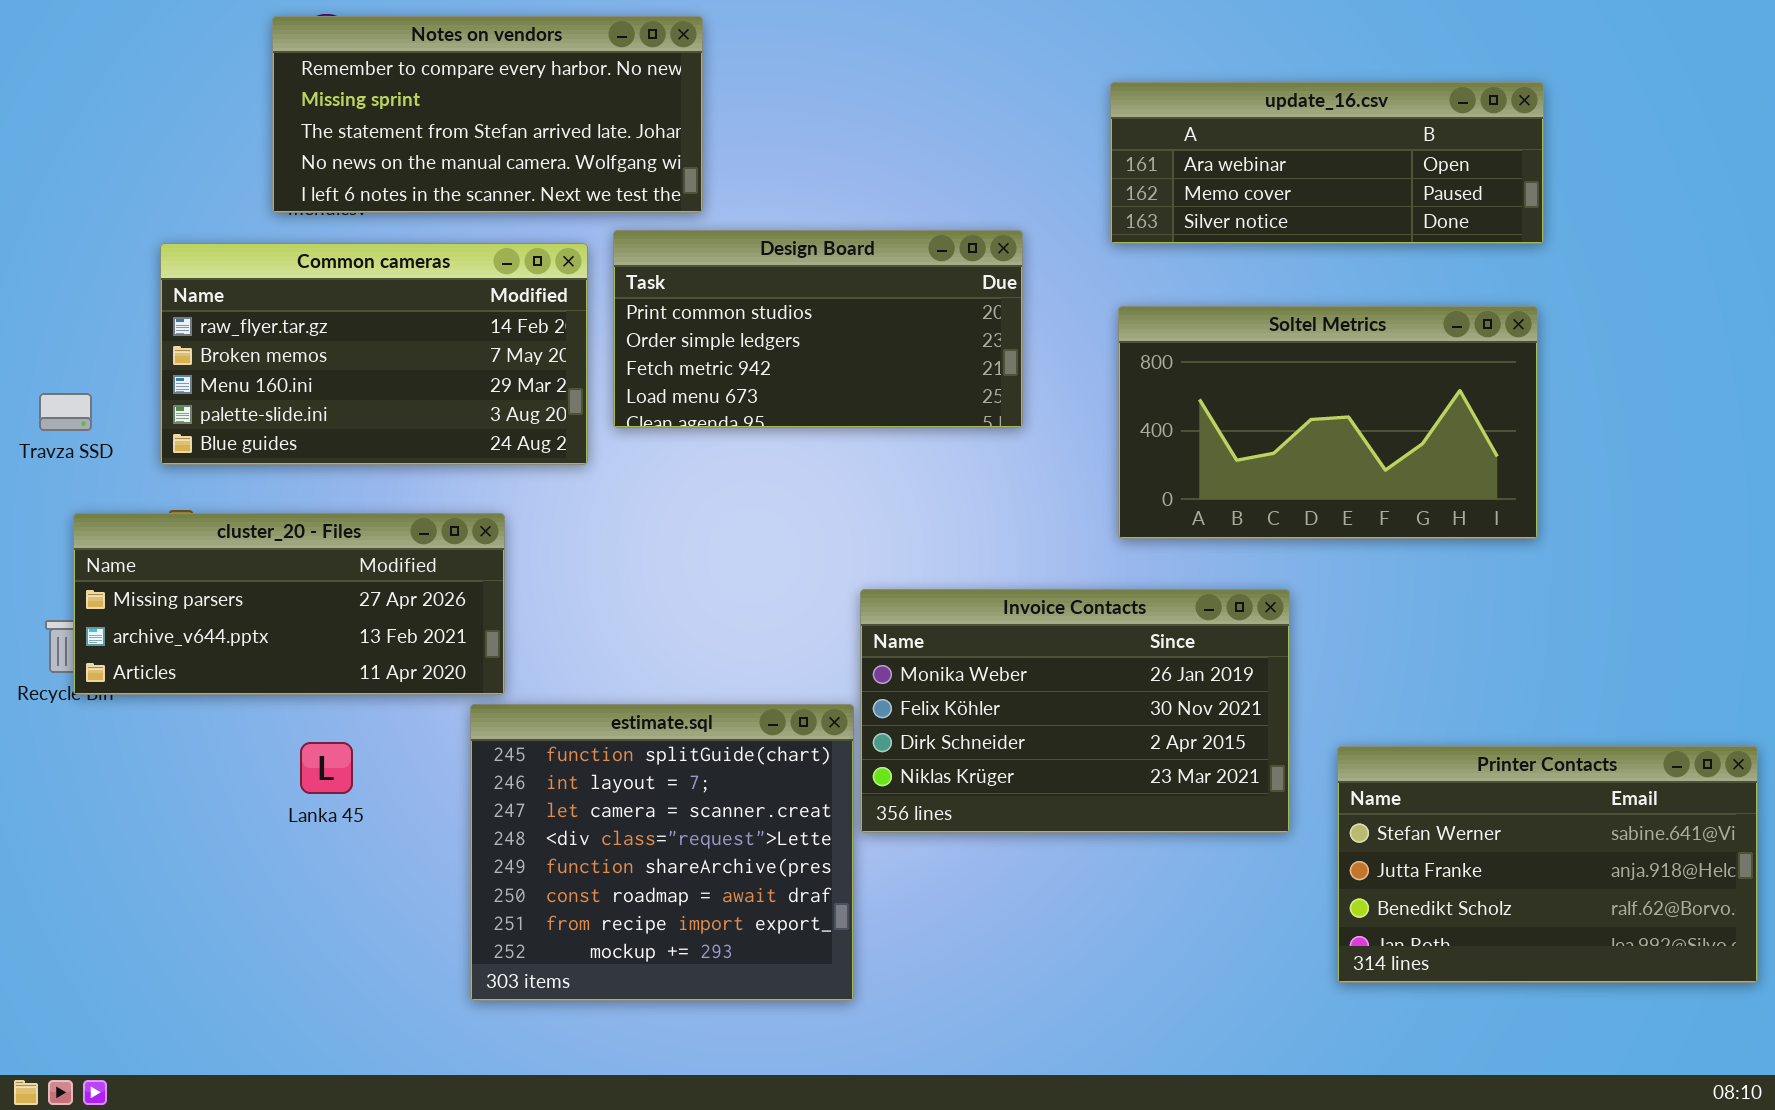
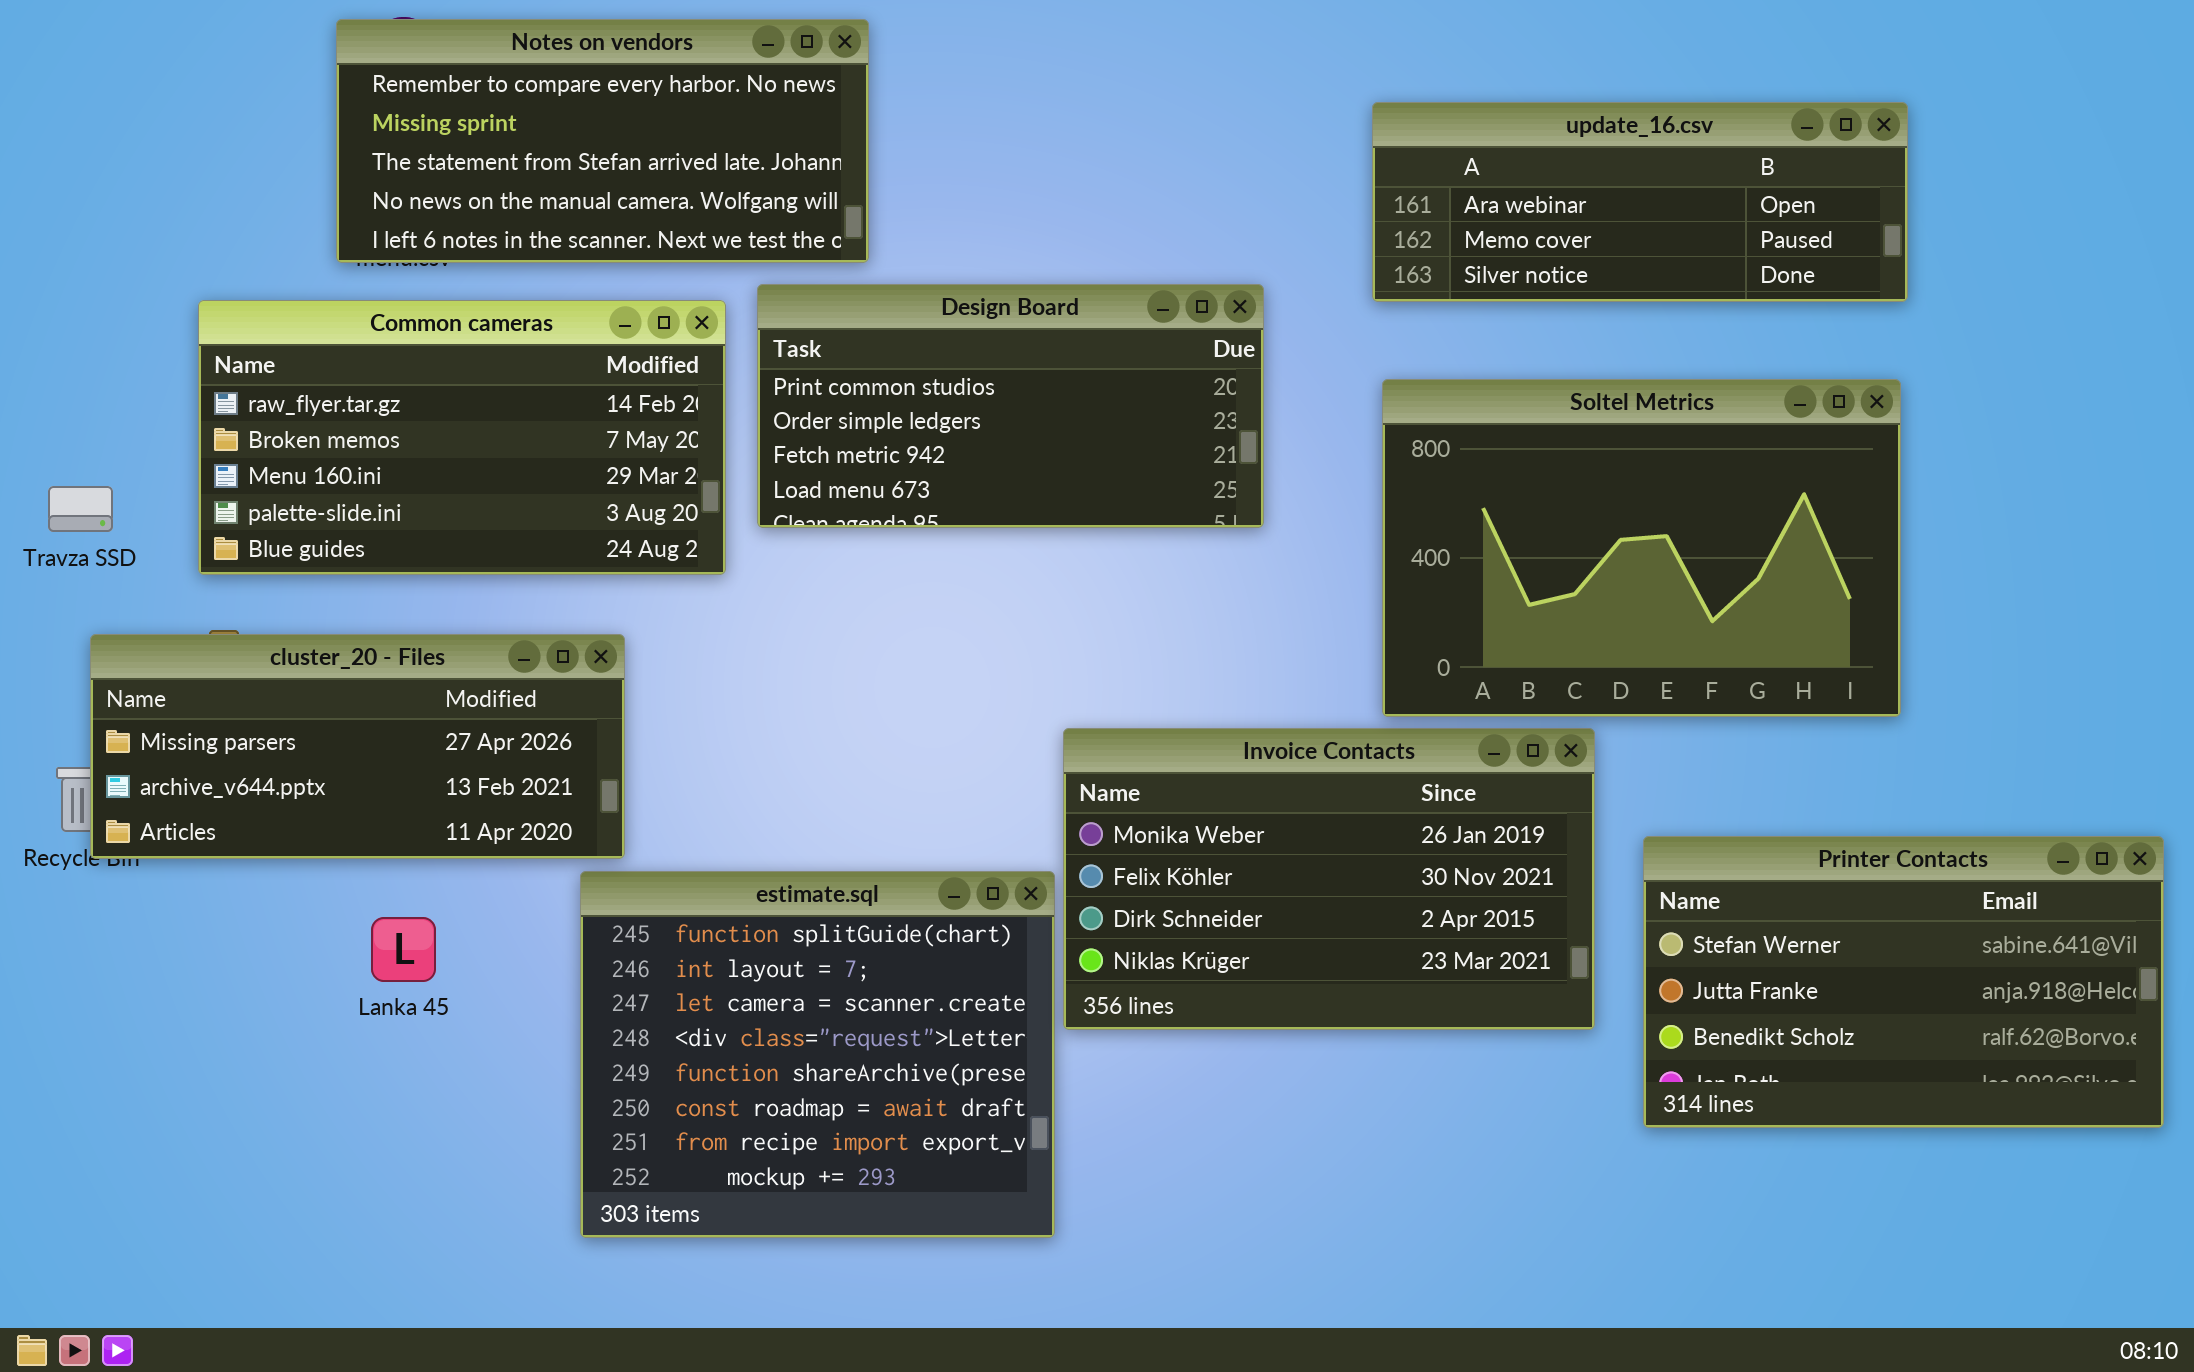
Soltel Metrics: [1118,306,1538,539] -> [1382,379,1901,717], resized
Printer Contacts: [1337,746,1758,983] -> [1643,836,2164,1128], moved

